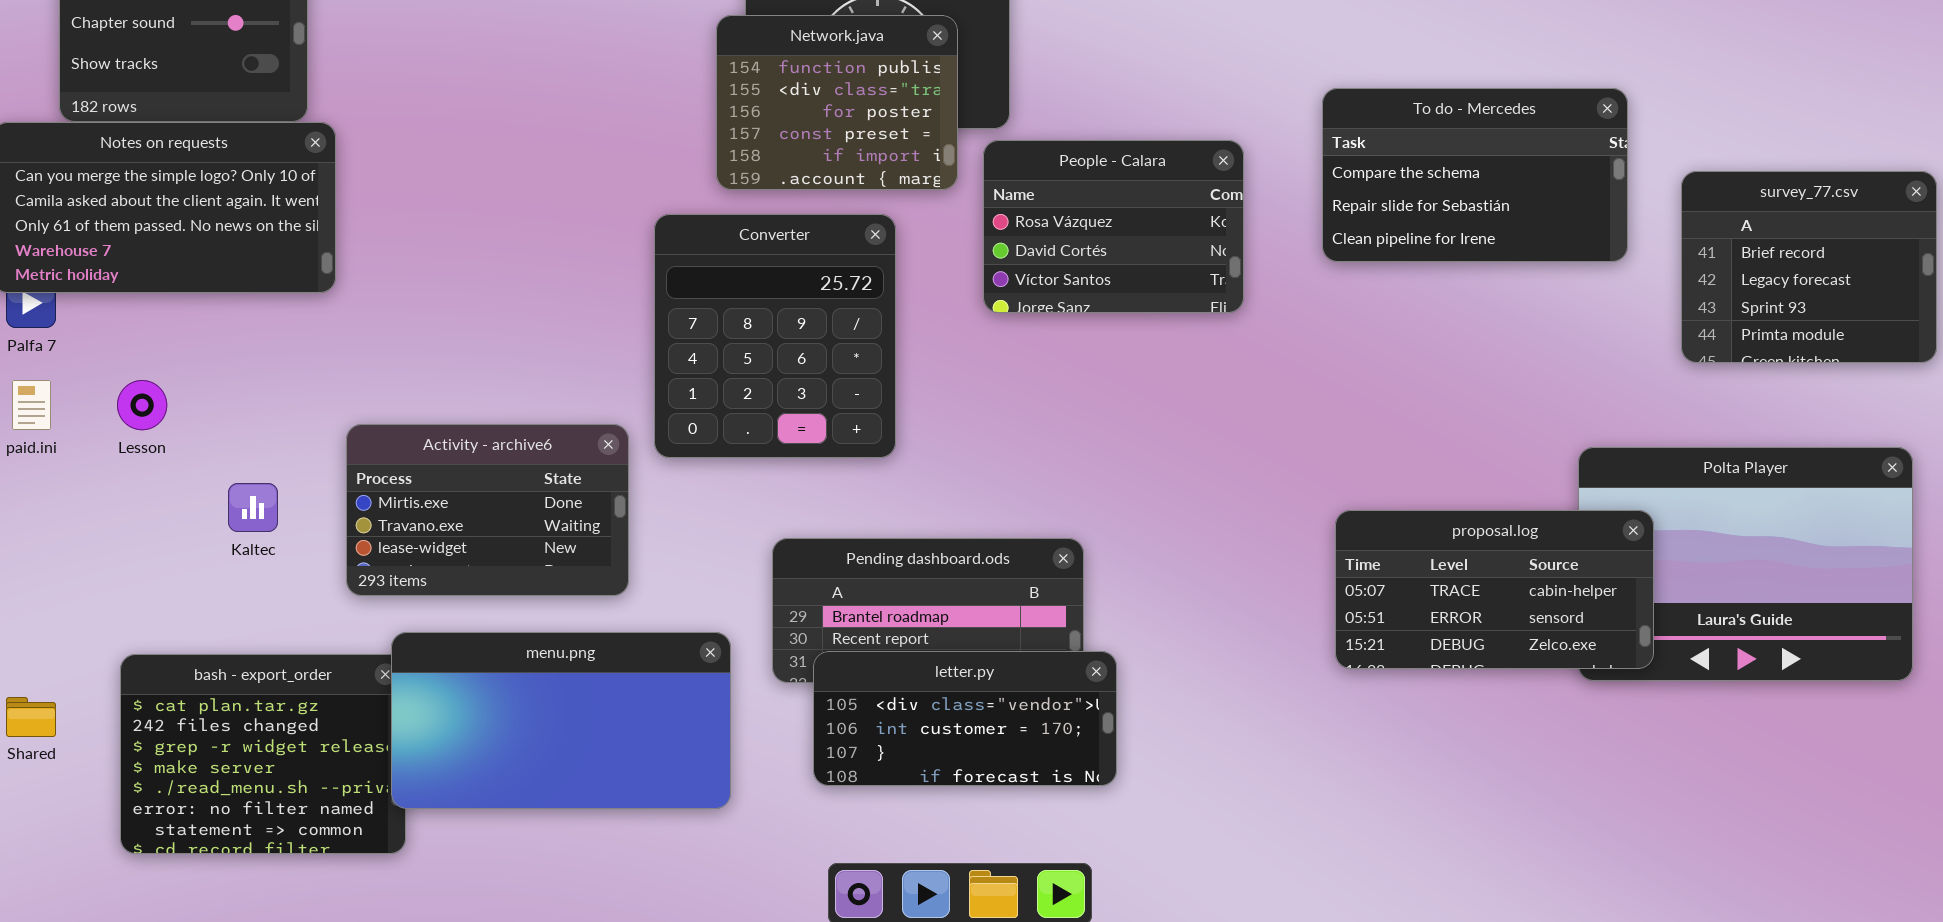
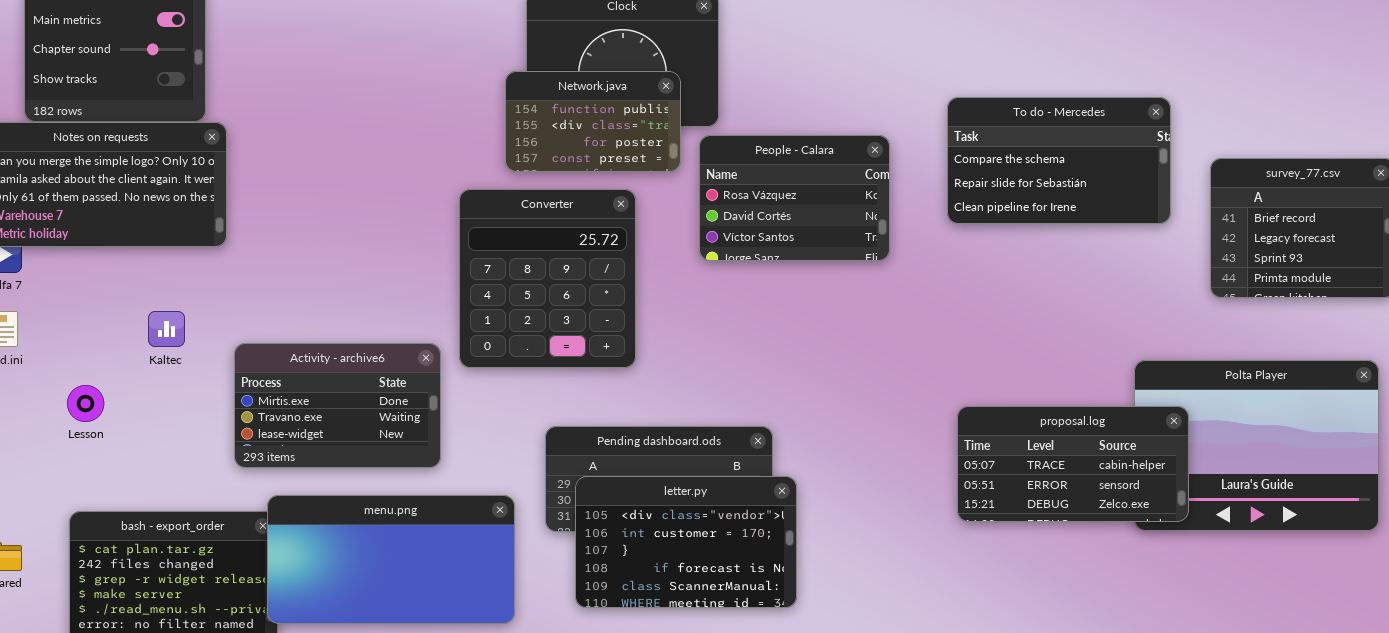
Network.java: [716,15,958,190] -> [505,71,681,172], resized
Lesson: [117,380,167,430] -> [67,385,104,422], moved
Kaltec: [228,483,278,532] -> [148,311,185,347], moved
letter.py: [813,651,1117,786] -> [575,476,797,608], resized

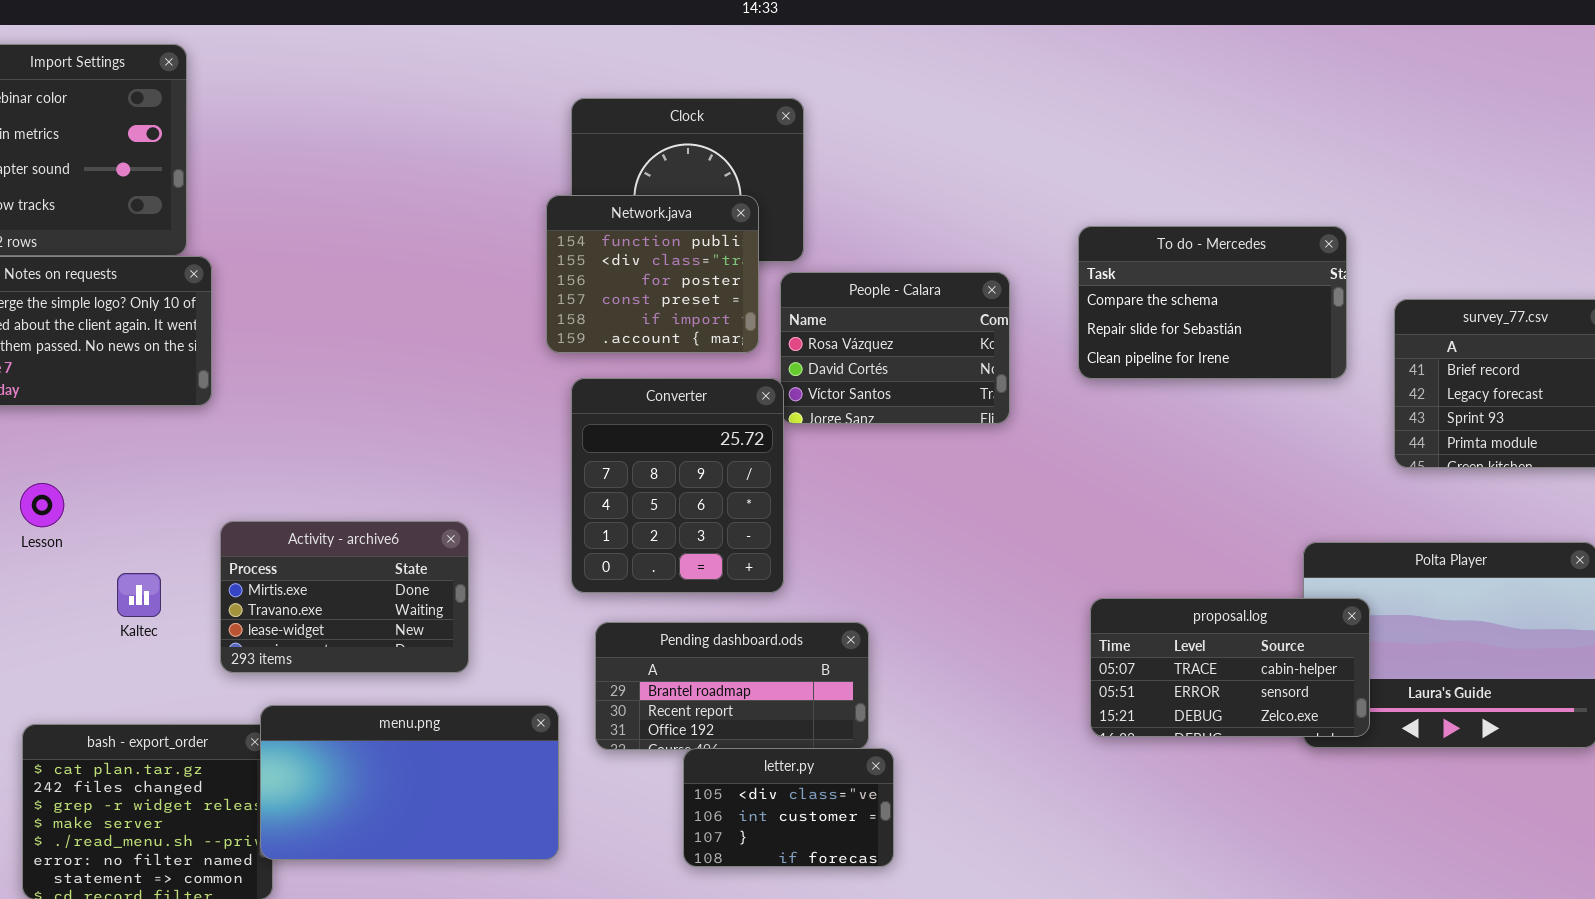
Network.java: [505,71,681,172] -> [546,195,759,353], resized
Converter: [459,189,636,368] -> [571,378,784,593], moved
Kaltec: [148,311,185,347] -> [117,573,161,617], moved
Lesson: [67,385,104,422] -> [20,483,64,527], moved
letter.py: [575,476,797,608] -> [683,748,894,867], moved, resized

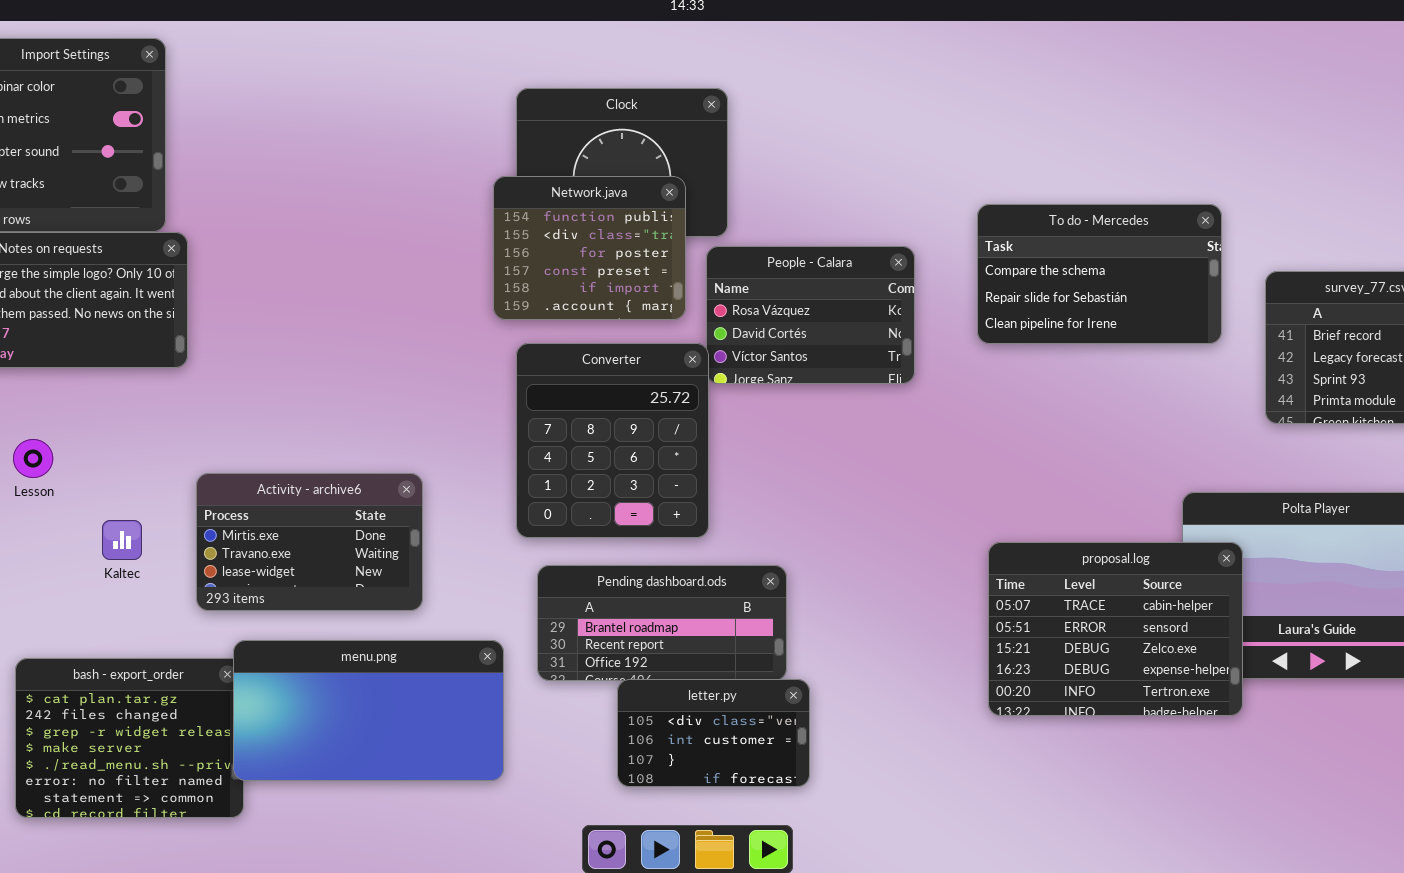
proposal.log: [1090,598,1370,737] -> [988,542,1243,716], resized

